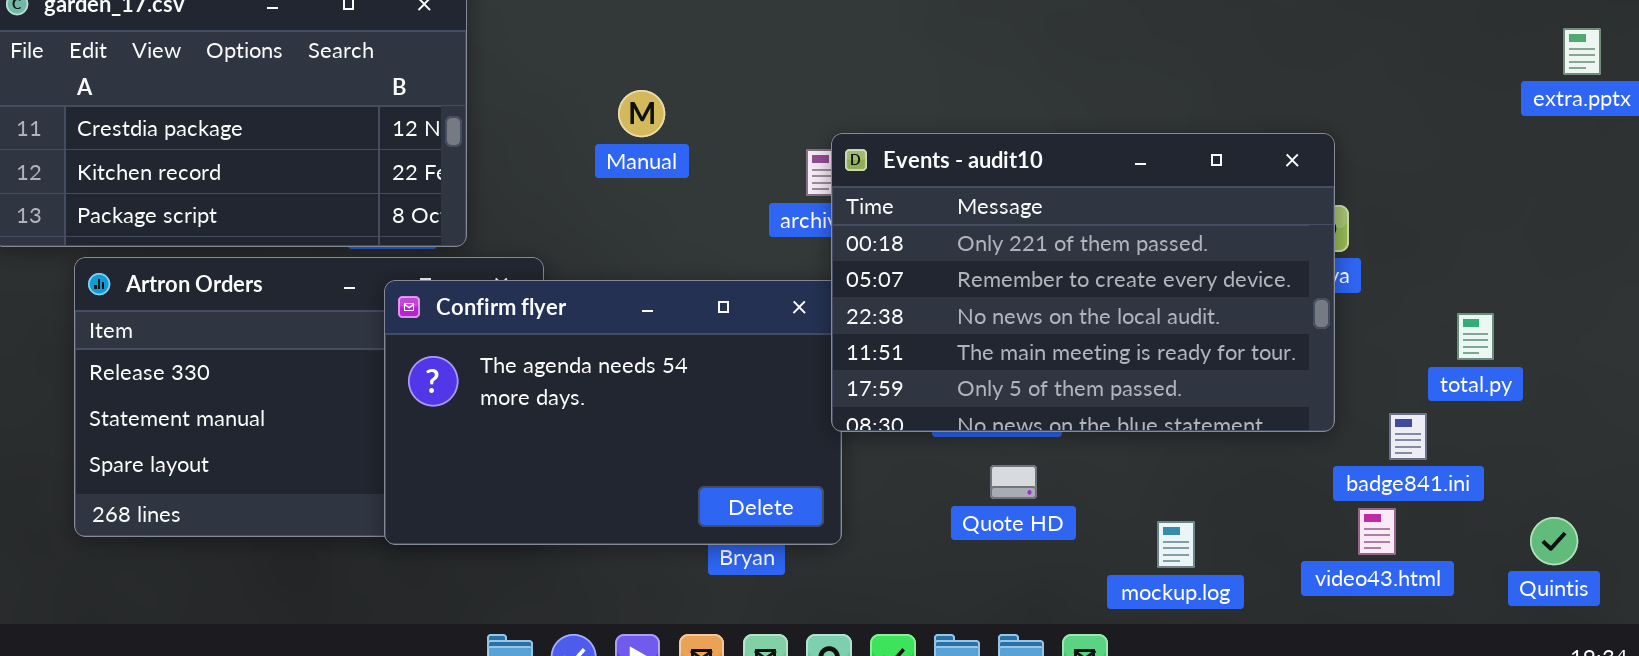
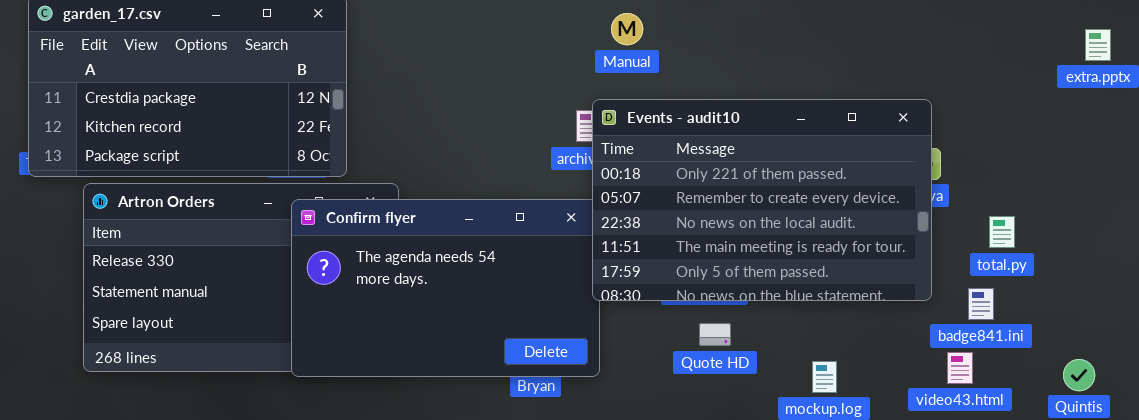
Manual: [618,90,665,137] -> [611,13,643,45], moved
total.py: [1457,313,1494,360] -> [989,216,1015,248], moved

